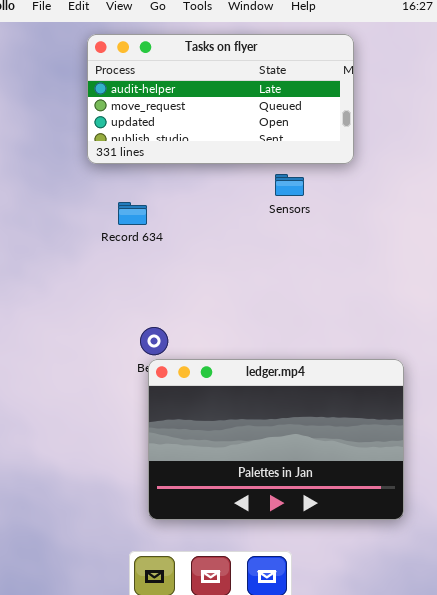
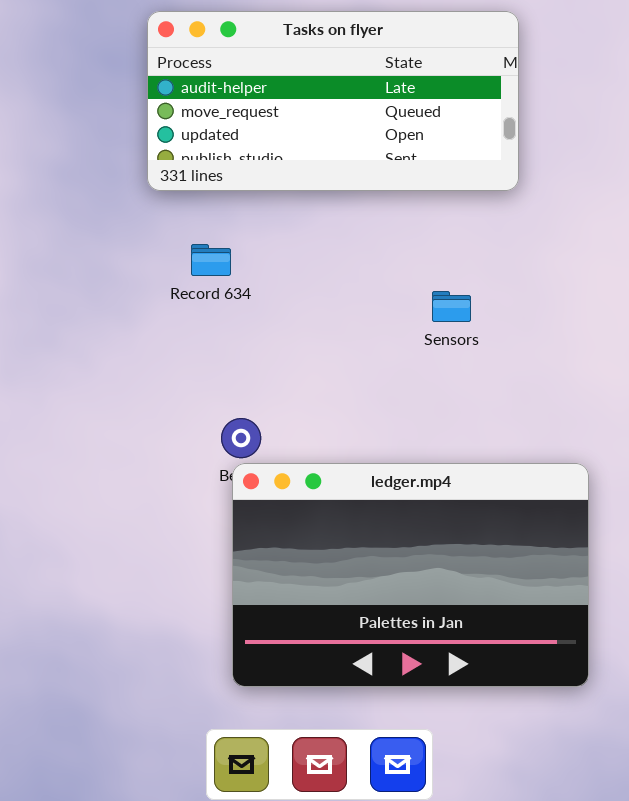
Sensors: [275,174,304,196] -> [432,291,471,322], moved

